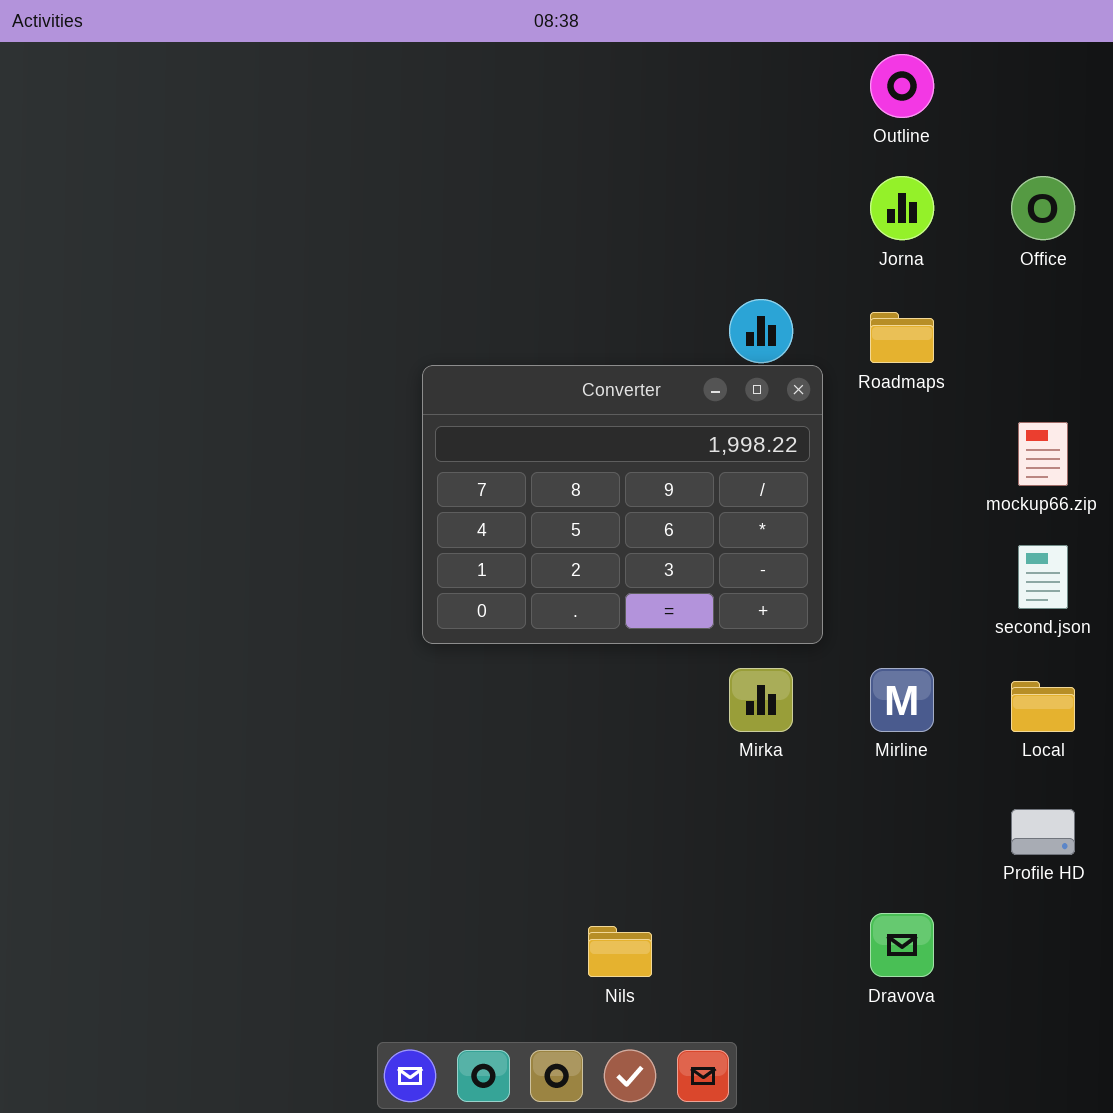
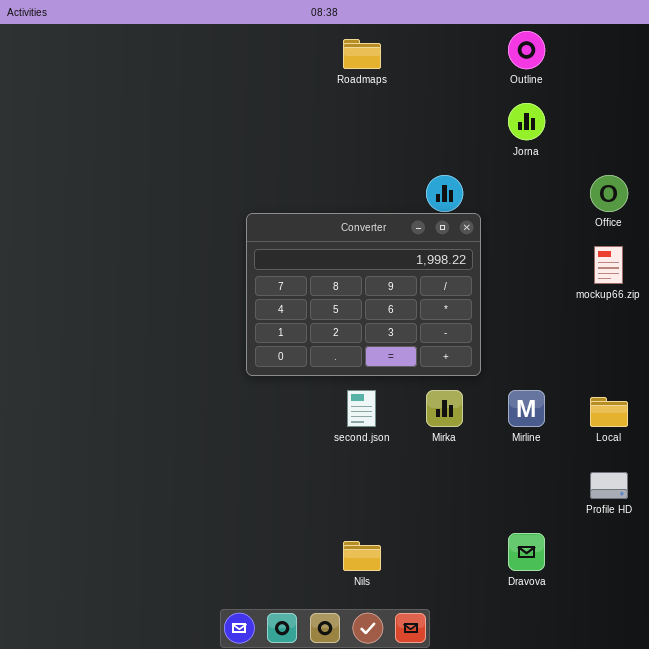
Office: [1011,176,1075,240] -> [590,175,628,212], moved
Roadmaps: [870,312,934,363] -> [343,39,381,69], moved
second.json: [1018,545,1068,609] -> [347,390,376,427], moved

